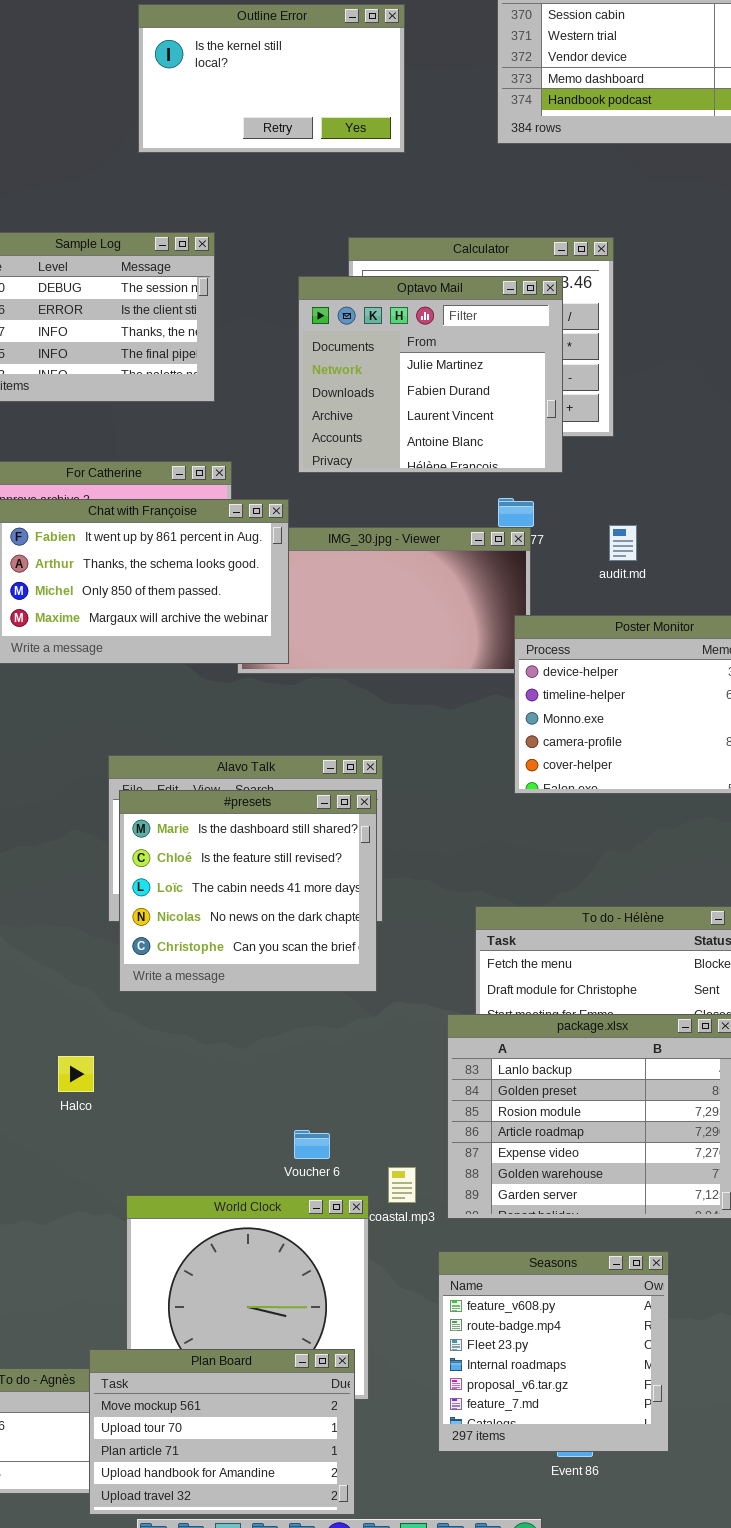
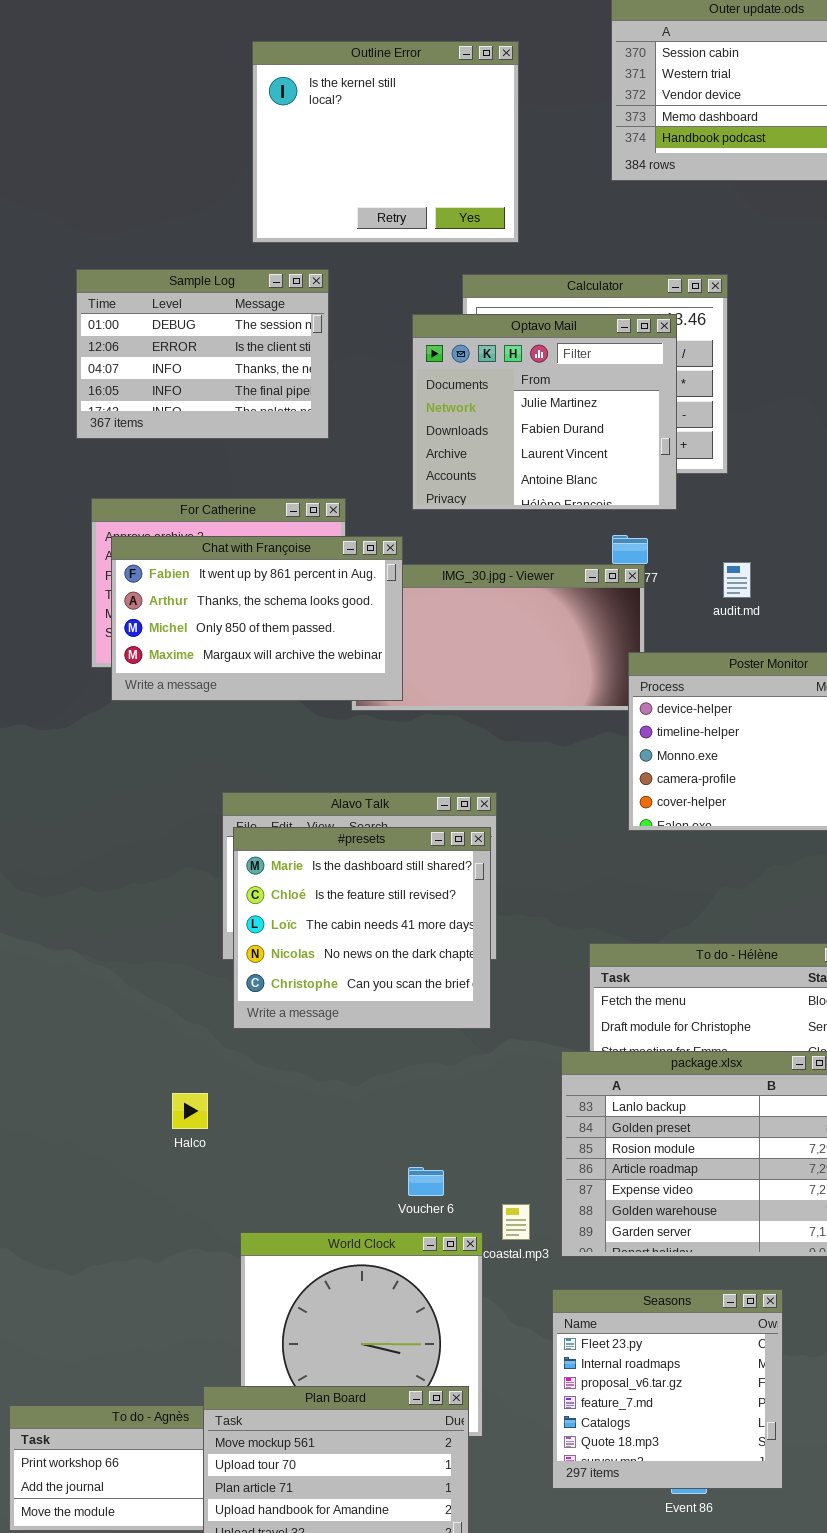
Outline Error: [138,4,405,153] -> [252,41,519,243], resized
Seasons: [438,1251,669,1452] -> [552,1289,783,1489], scrolled down 2 rows

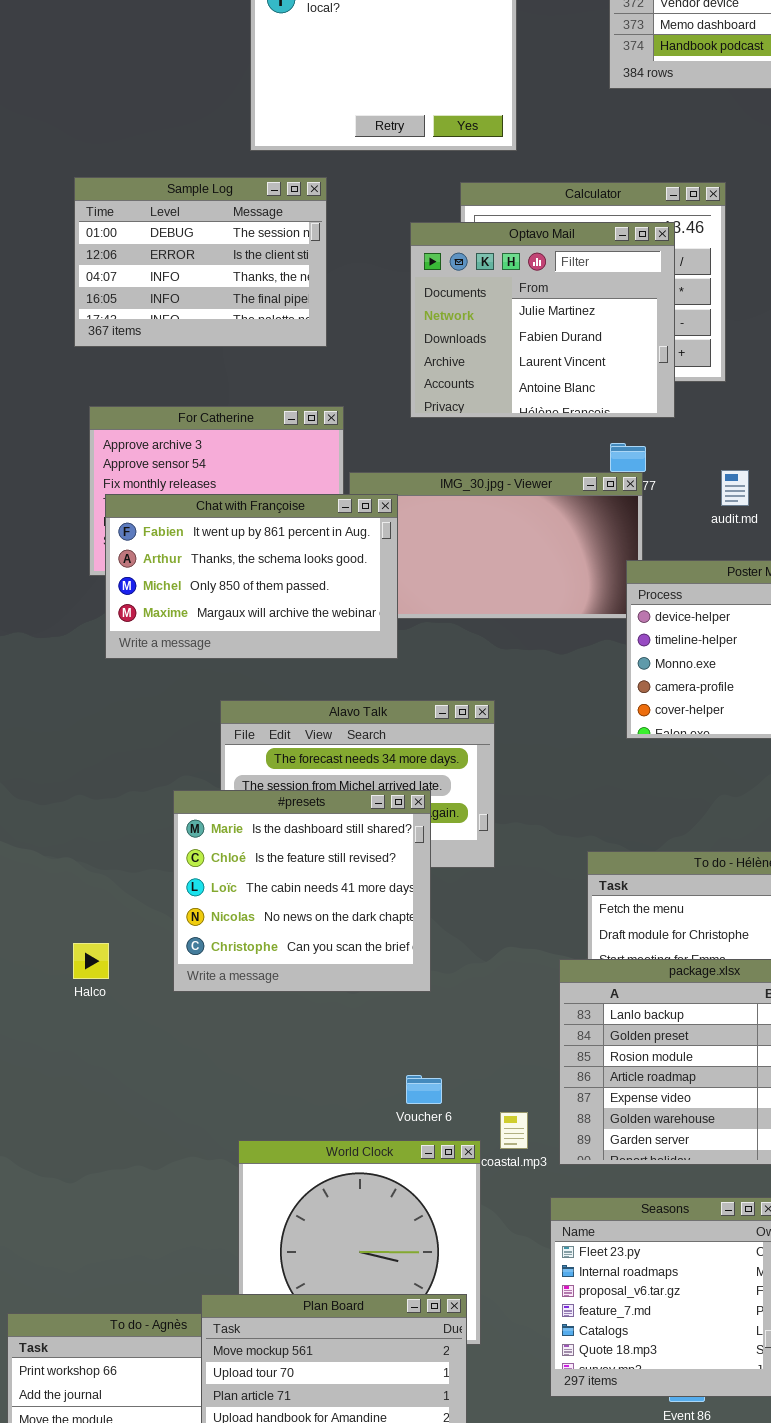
Chat with Françoise: [111,536,403,701] -> [105,494,398,659], moved
#presets: [233,827,491,1029] -> [173,790,431,992], moved
Halco: [172,1093,208,1129] -> [73,943,109,979], moved

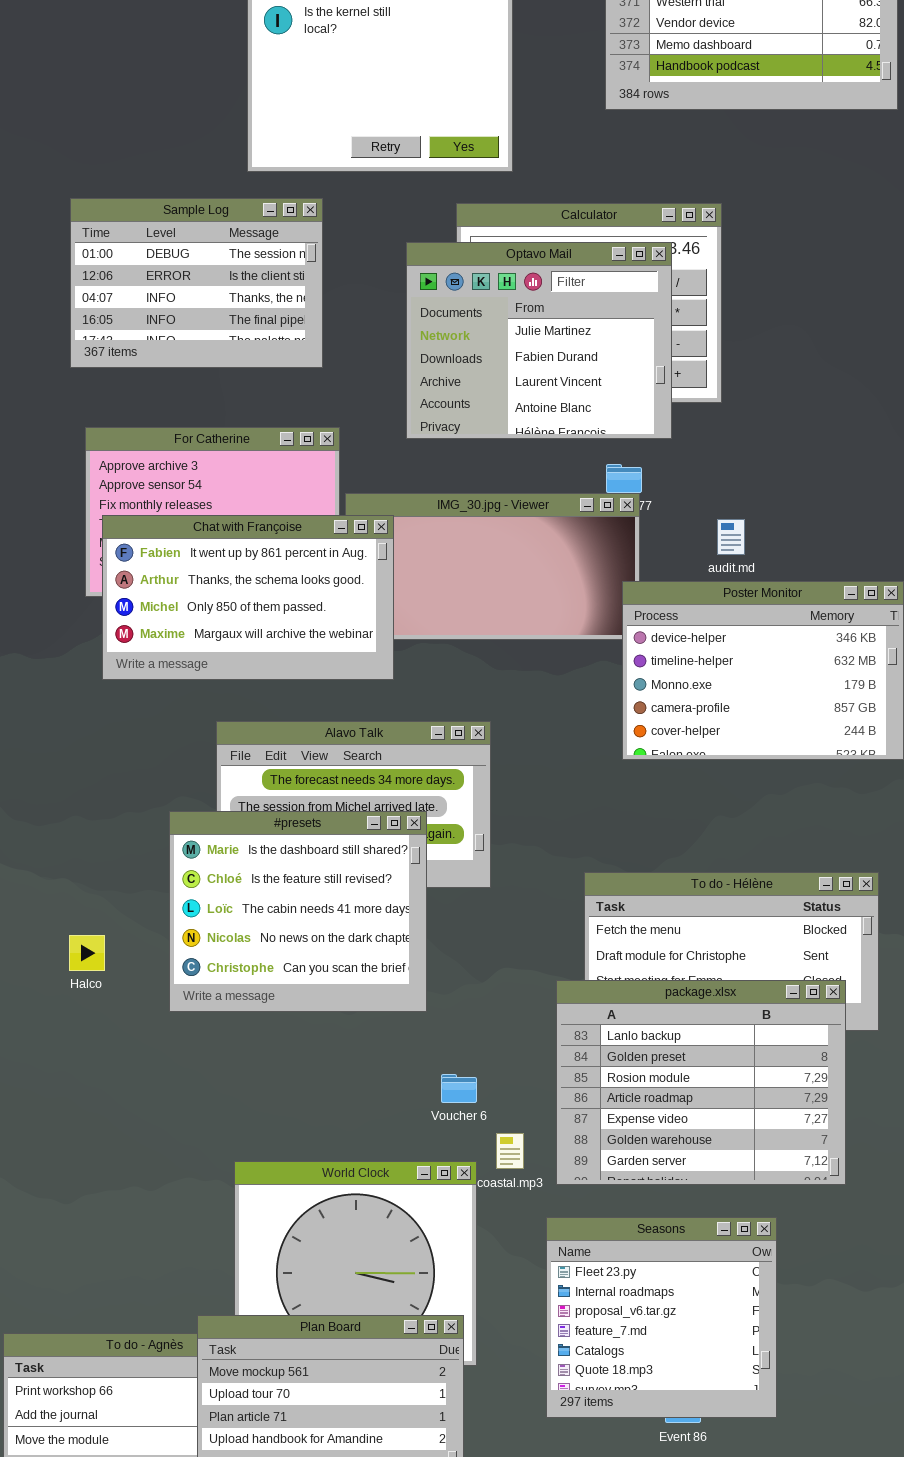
audit.md: [721,470,749,506] -> [717,519,745,555], moved
Halco: [73,943,109,979] -> [69,935,105,971], moved
Voucher 6: [406,1075,442,1104] -> [441,1074,477,1103], moved

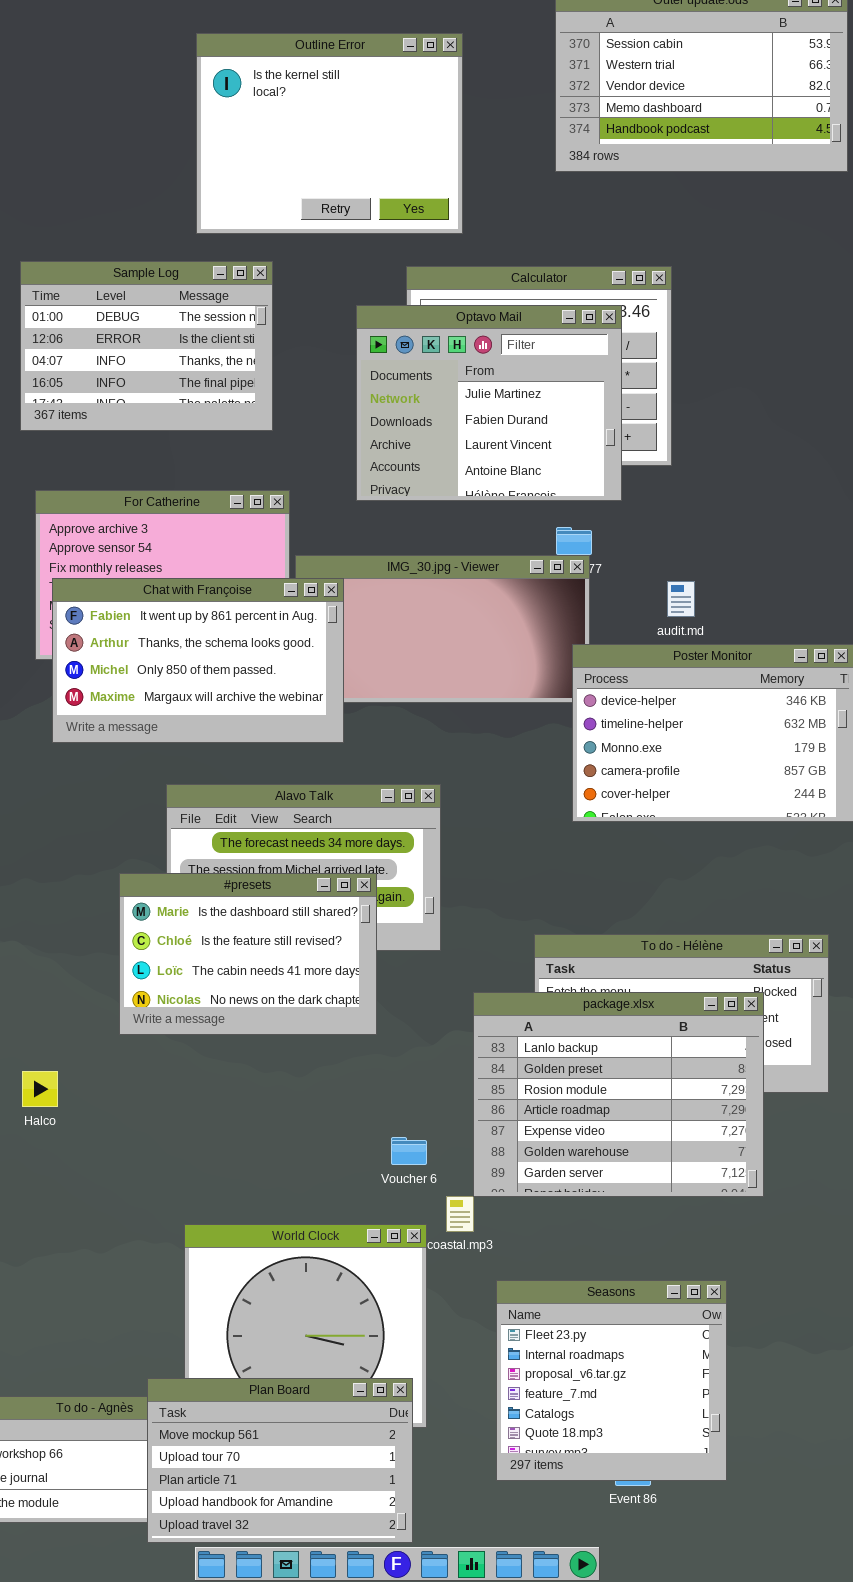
#presets: [169,811,427,1012] -> [119,873,377,1035], resized
Halco: [69,935,105,971] -> [22,1071,58,1107], moved
package.xlsx: [556,980,846,1185] -> [473,992,764,1197], moved

